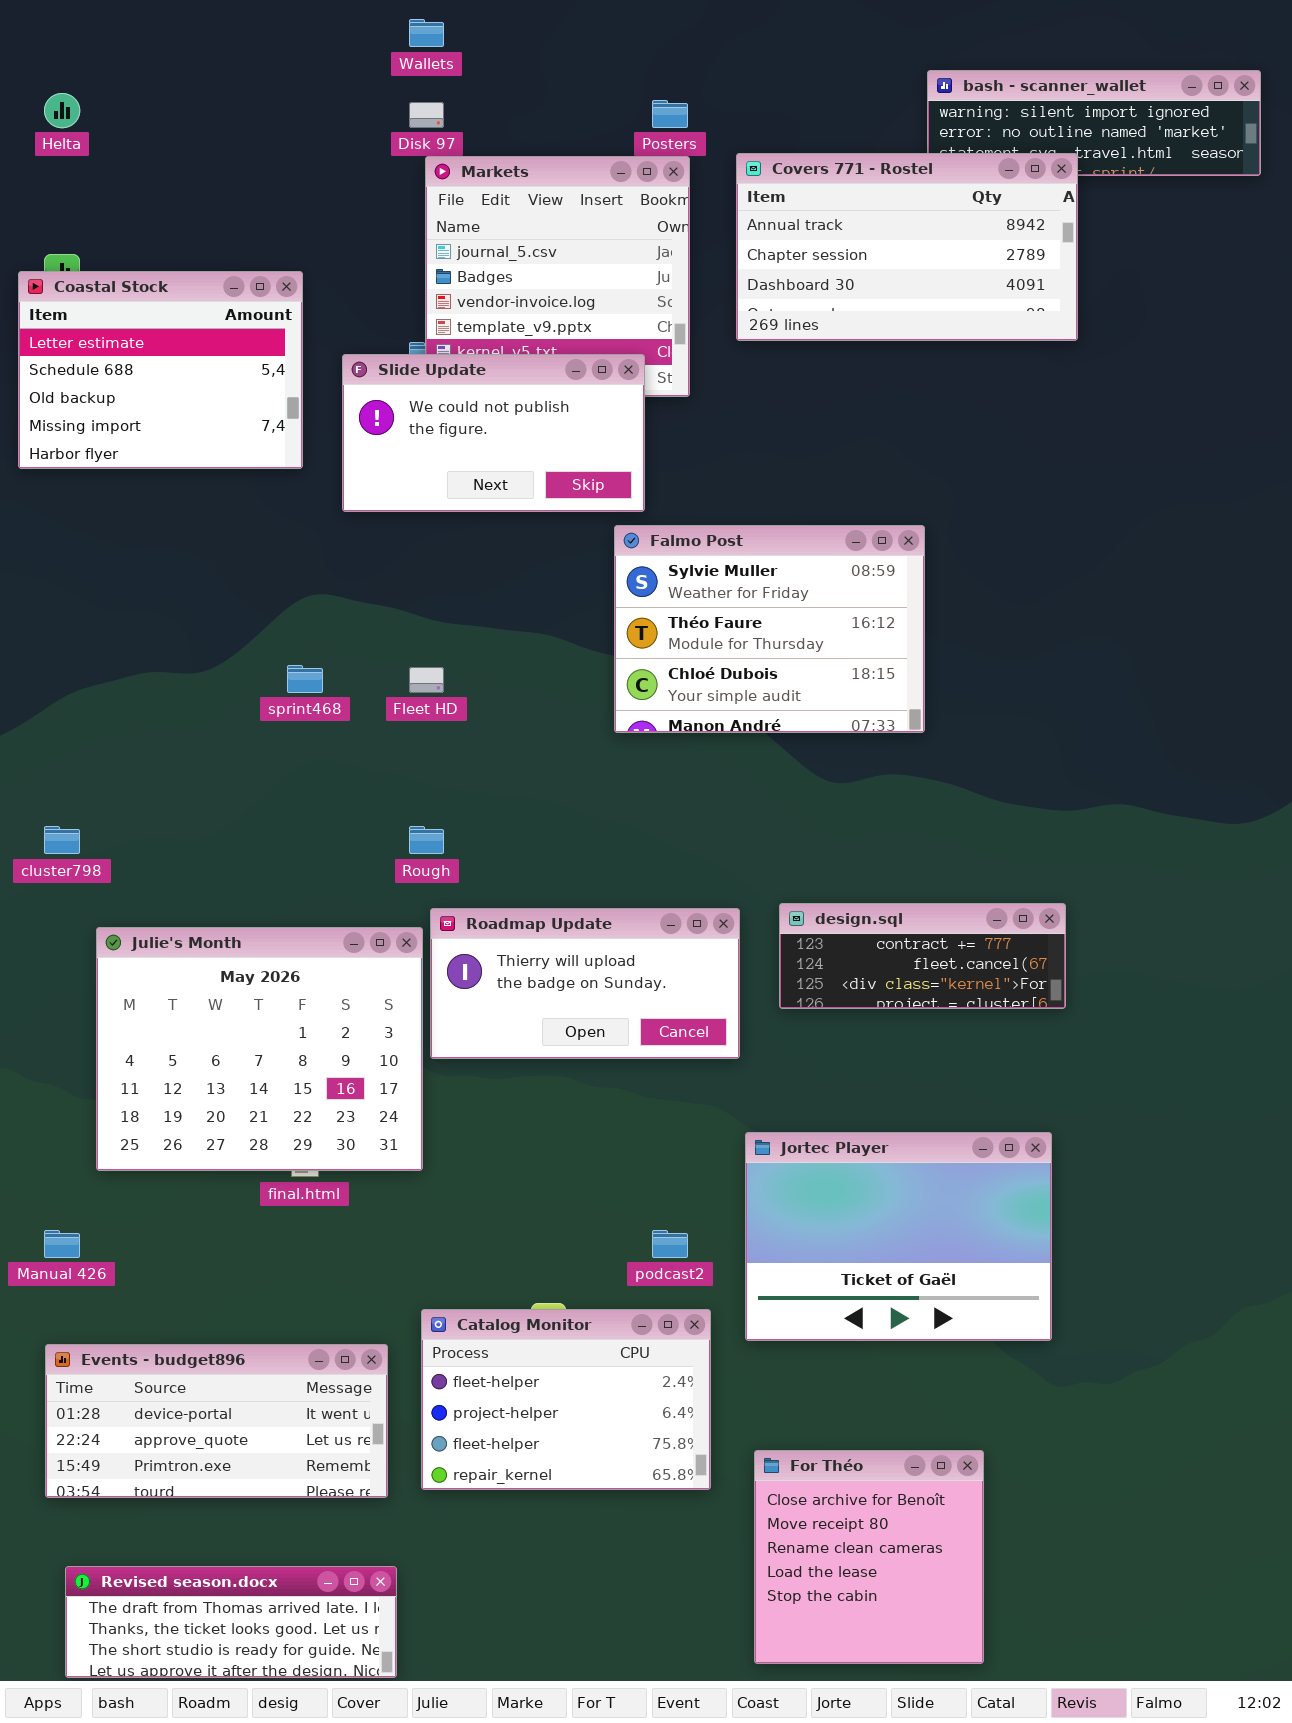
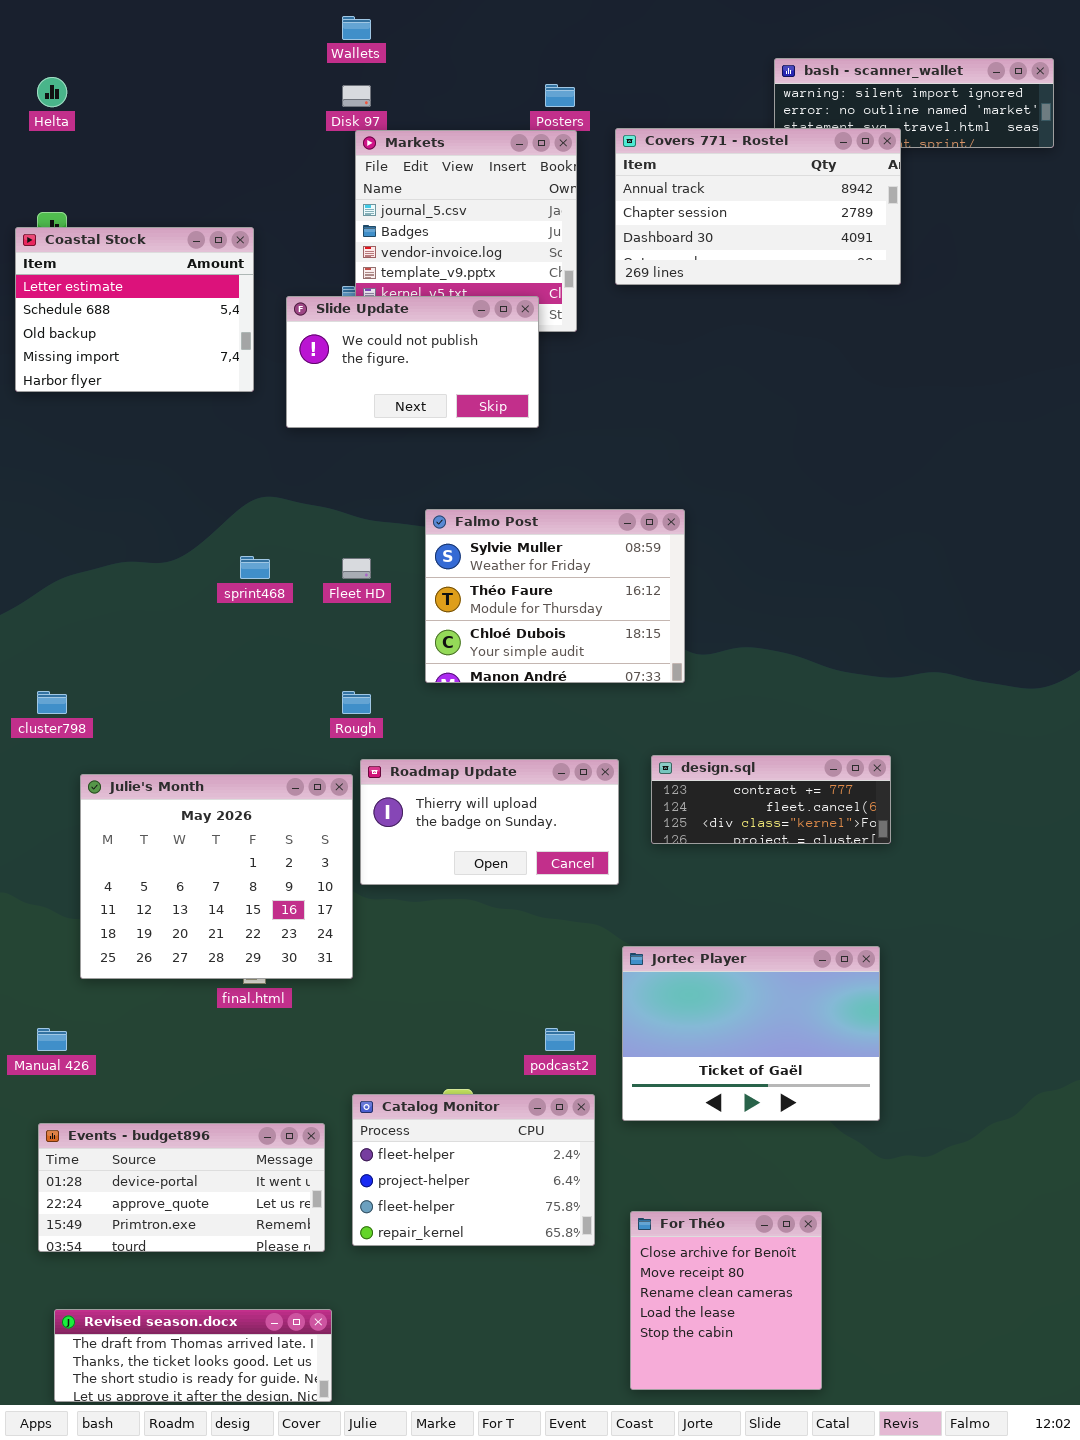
Falmo Post: [614,525,925,733] -> [425,509,685,683], moved

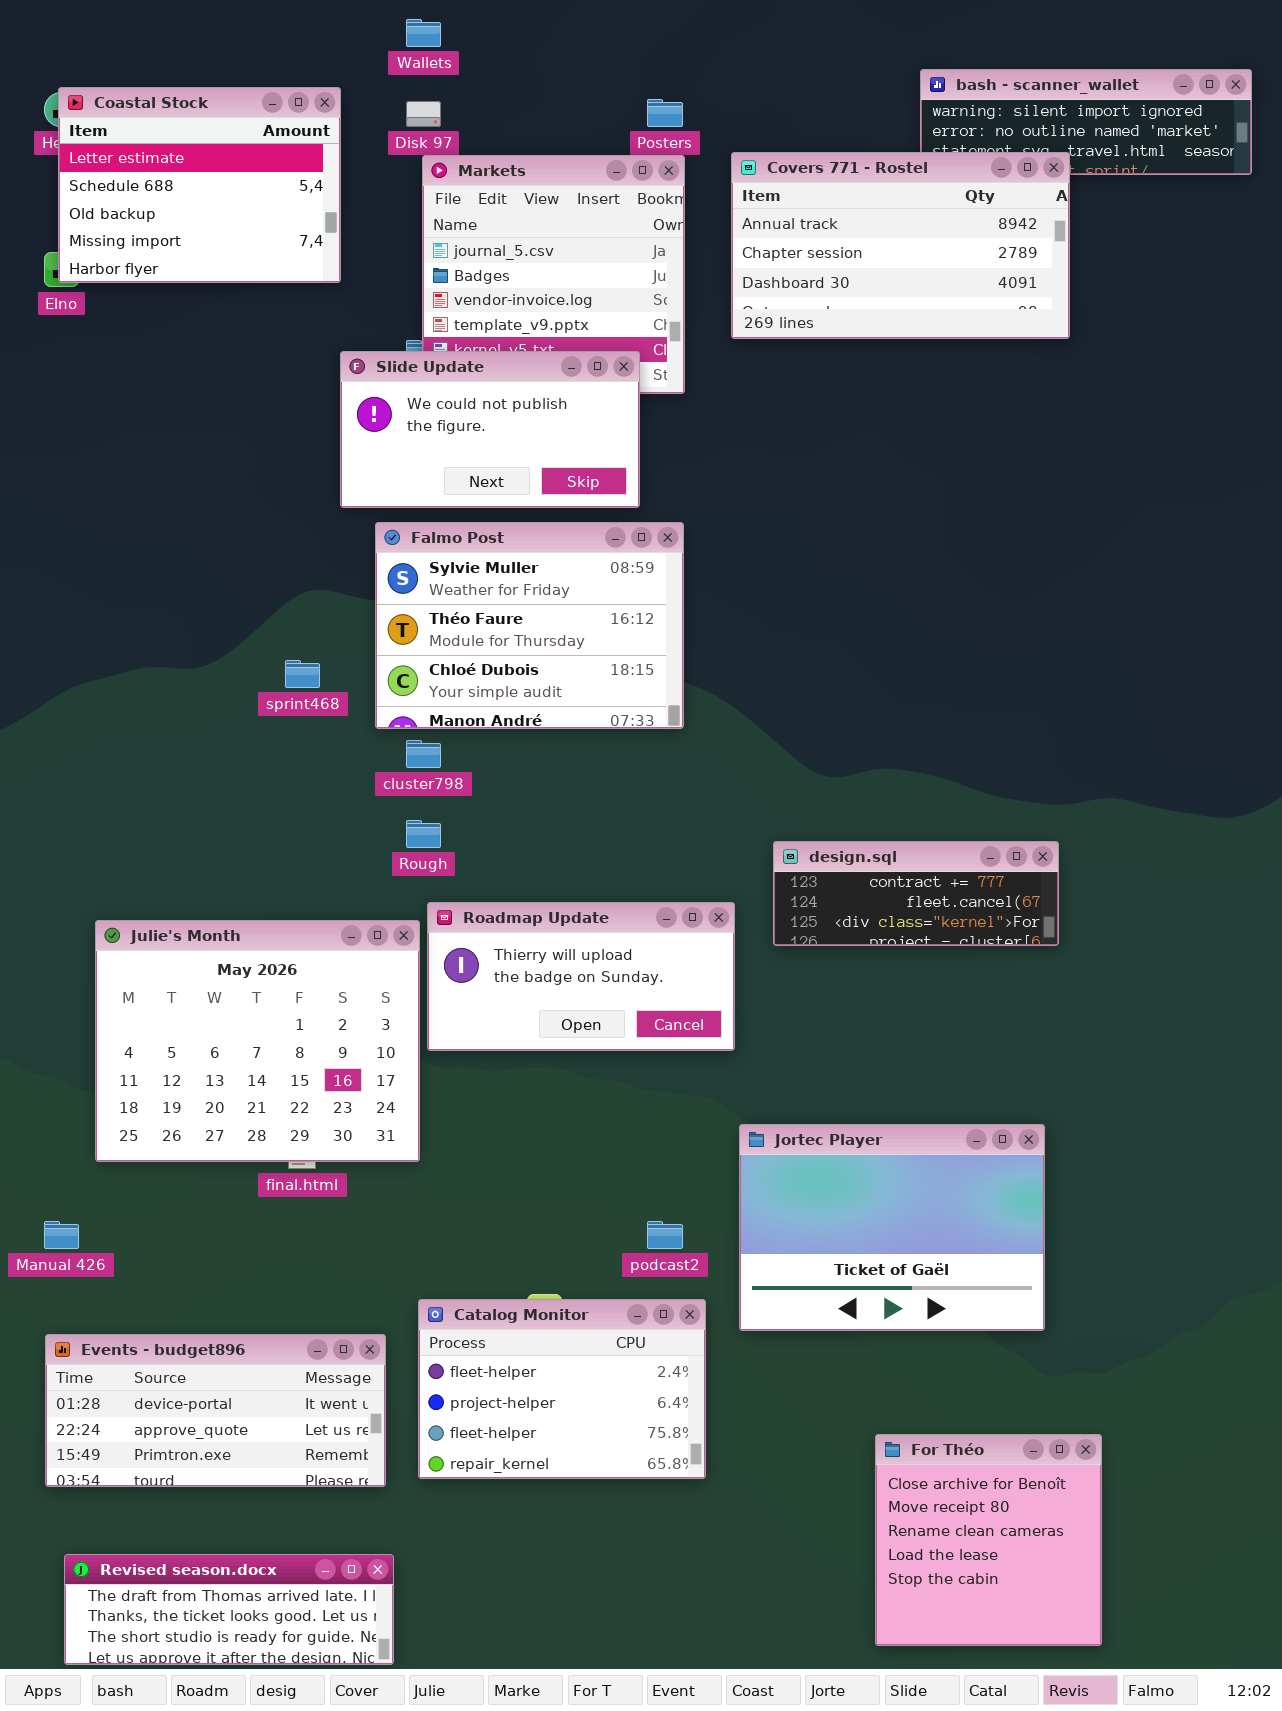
Coastal Stock: [15,227,254,392] -> [58,87,341,283], moved
Falmo Post: [425,509,685,683] -> [375,522,684,729], moved
cluster798: [37,691,67,714] -> [406,740,441,768], moved
design.sql: [651,755,891,844] -> [773,841,1059,946], moved
For Théo: [630,1211,822,1390] -> [875,1434,1102,1646], moved

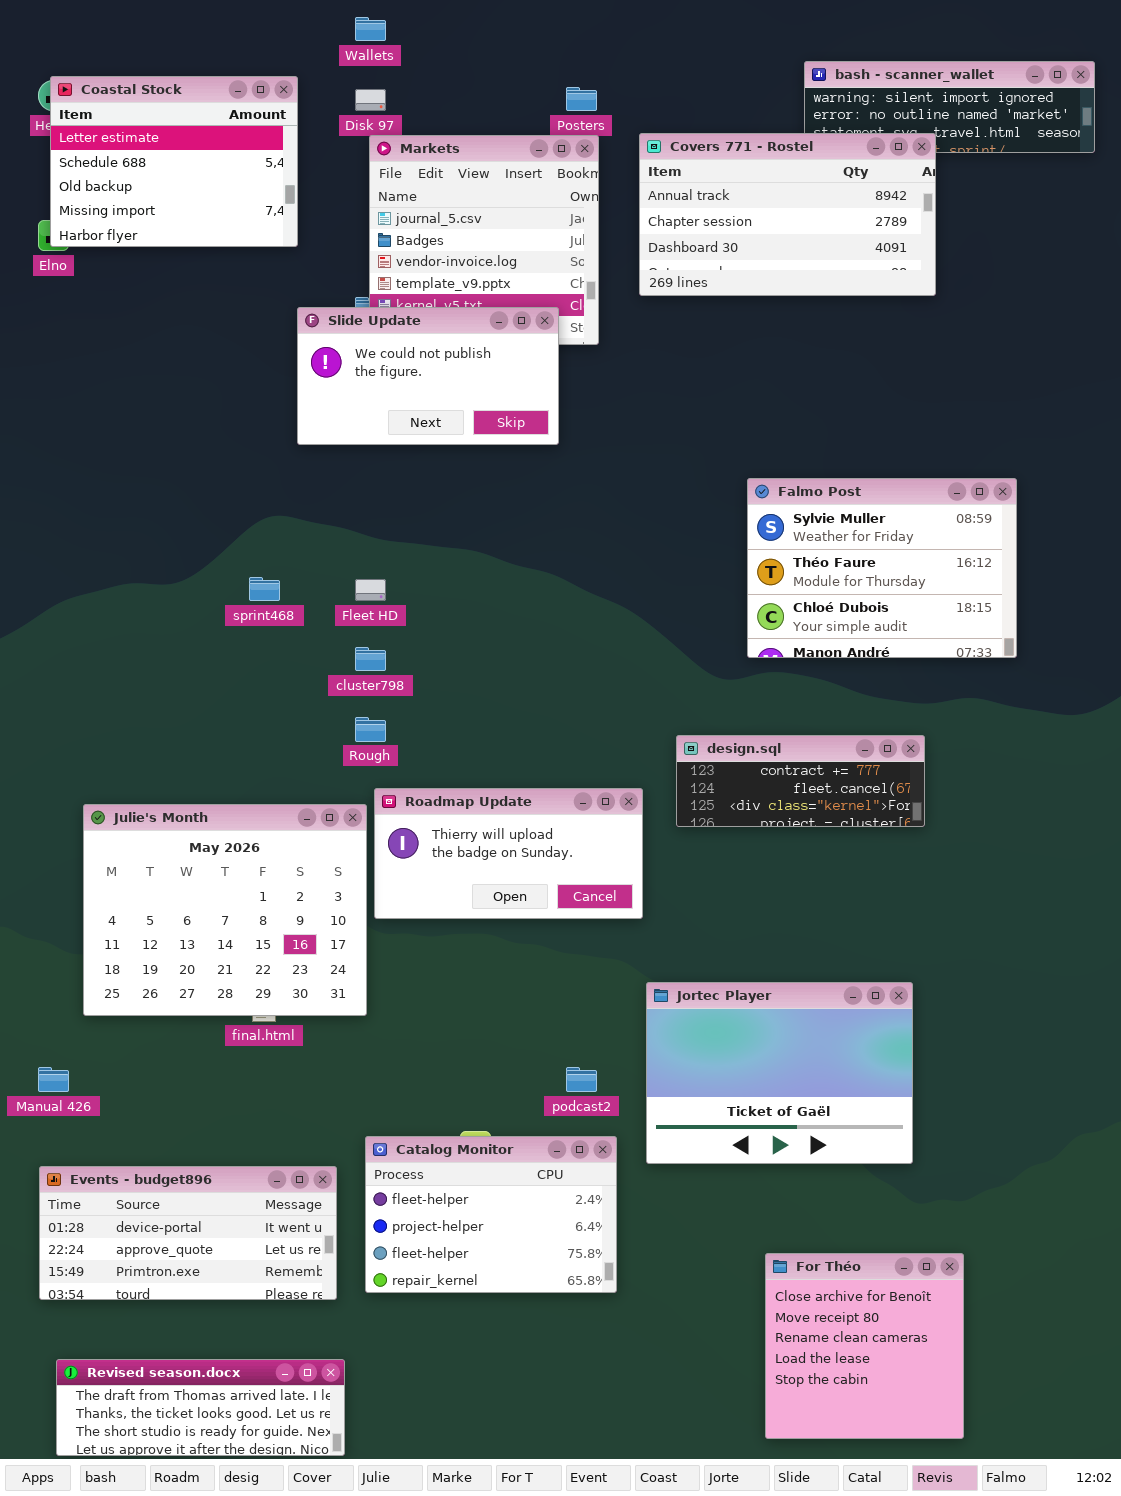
Falmo Post: [375,522,684,729] -> [747,478,1017,658], moved

